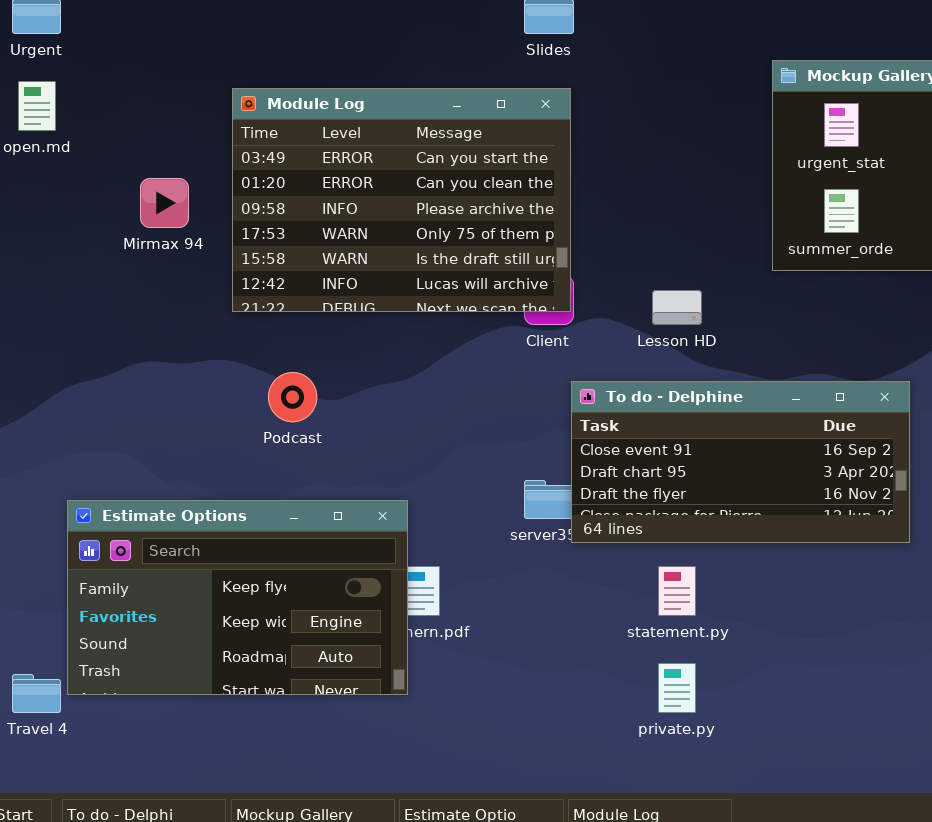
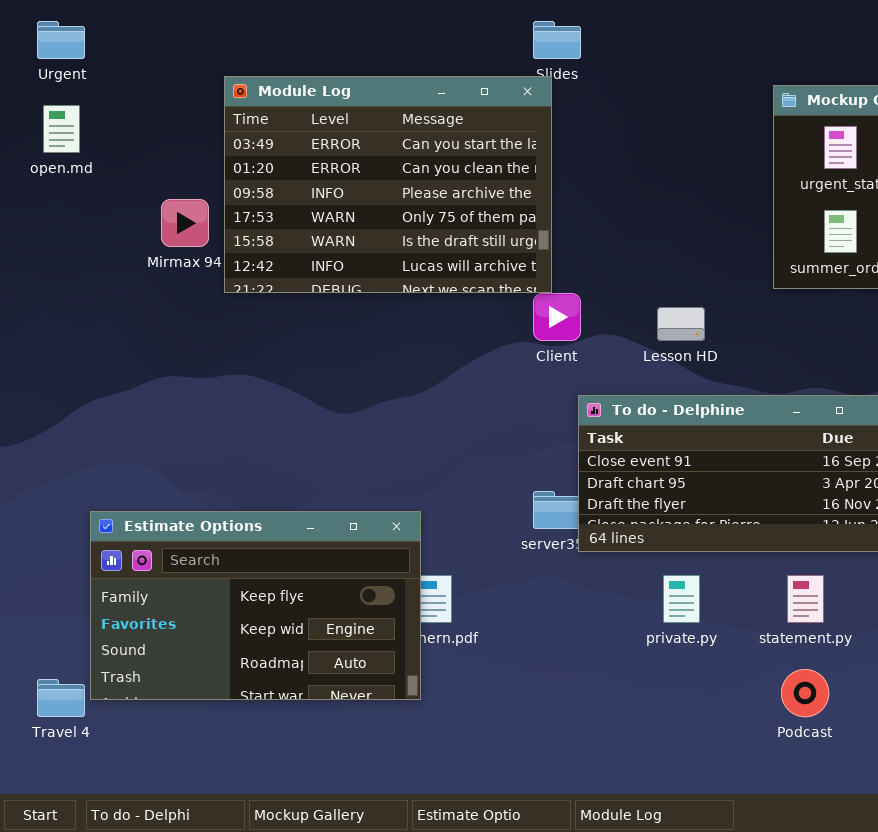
Module Log: [232,88,571,312] -> [224,76,552,293], moved
Podcast: [268,372,317,422] -> [781,669,829,717], moved
statement.py: [658,566,696,616] -> [787,575,824,623], moved
private.py: [658,663,696,713] -> [663,575,700,623], moved

